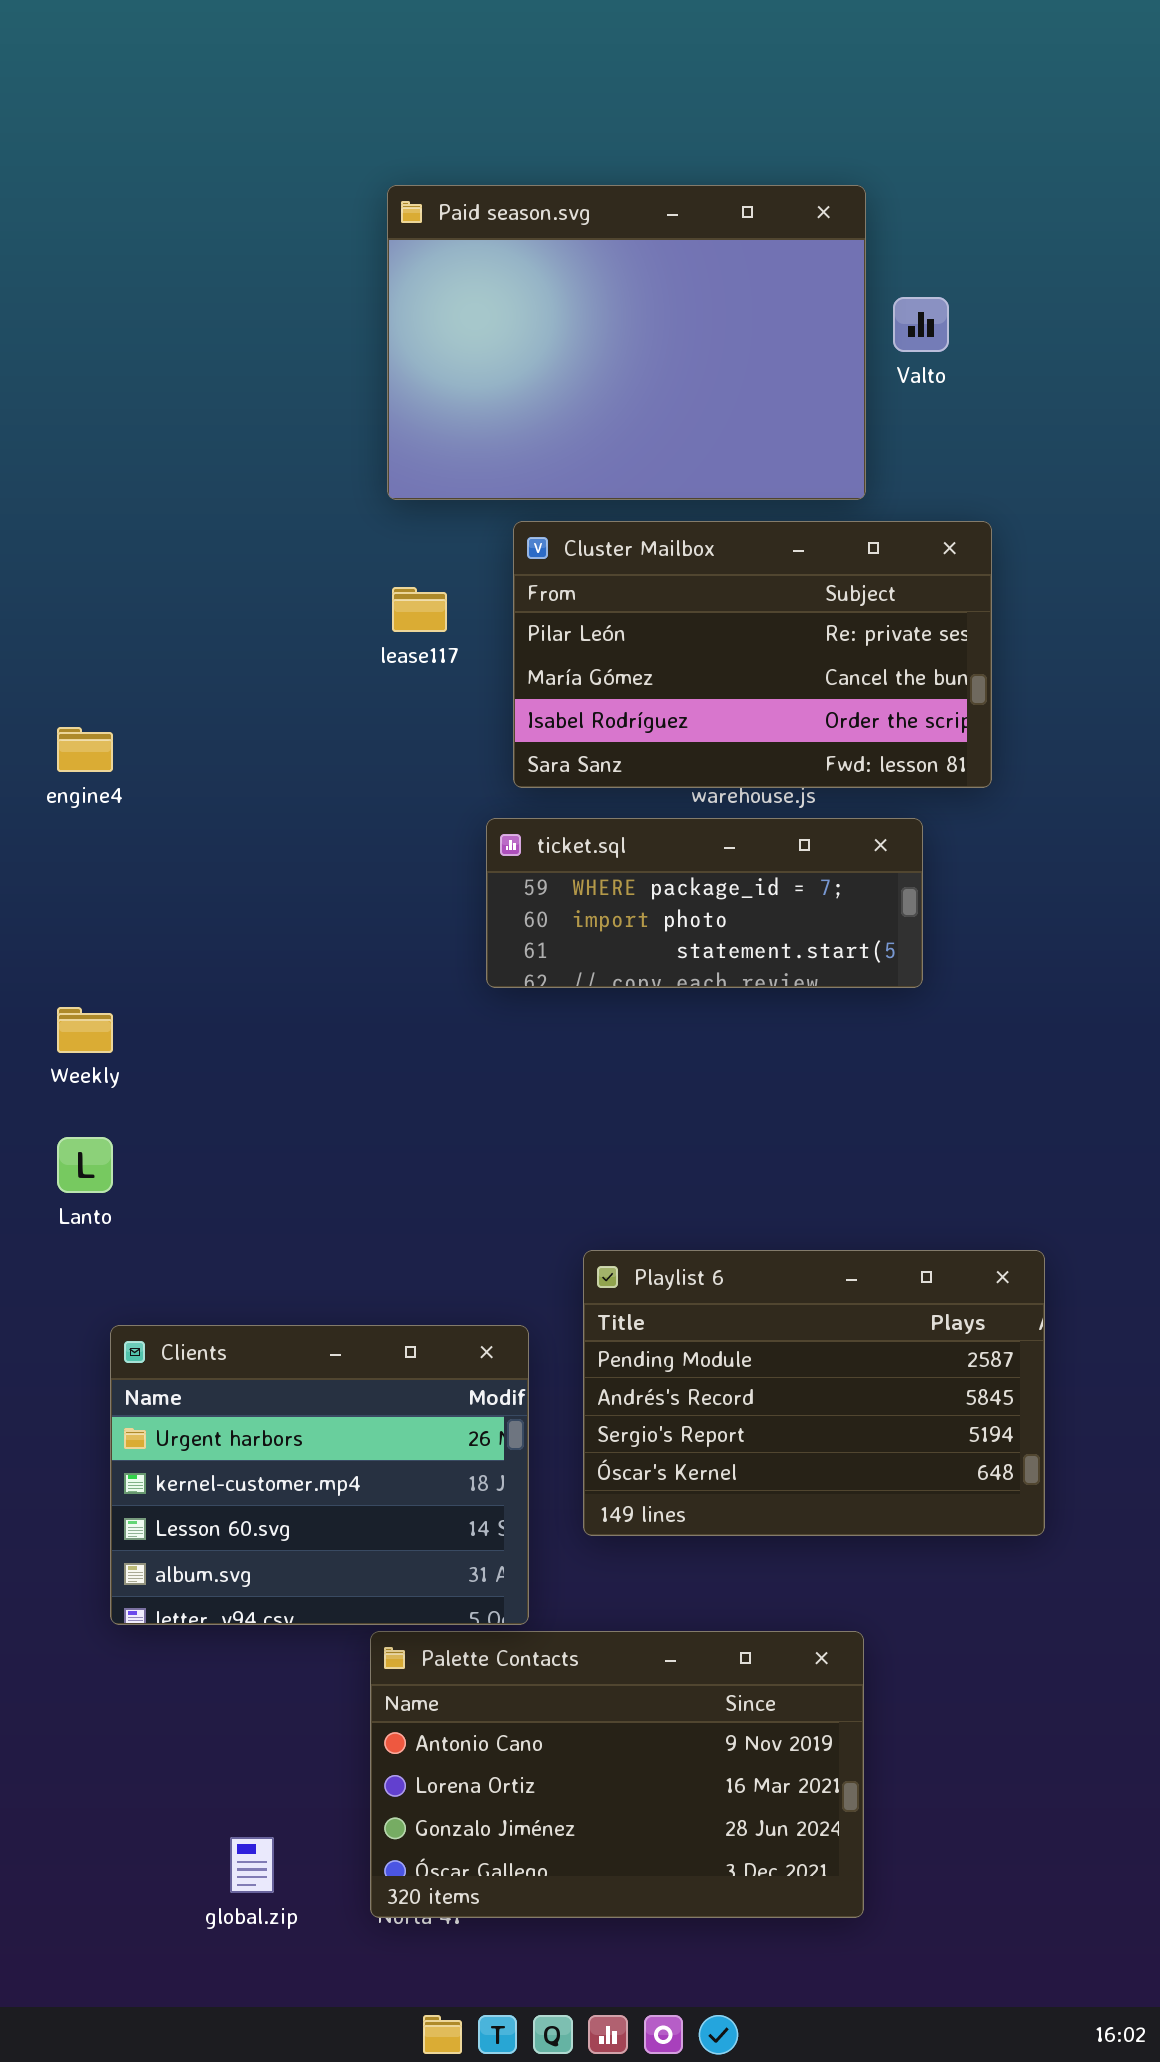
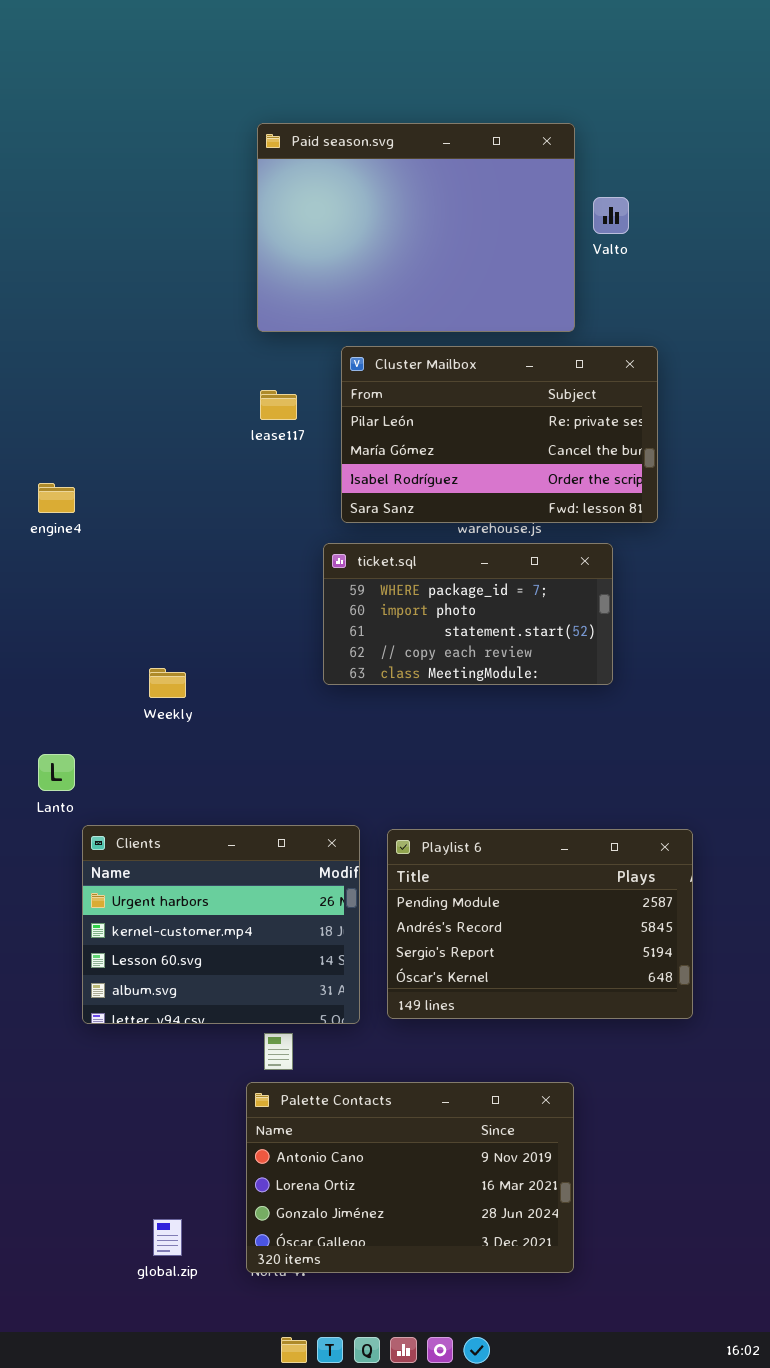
ticket.sql: [486,818,923,988] -> [323,543,613,685], resized
Weekly: [57,1007,113,1053] -> [149,668,186,698], moved
Clients: [110,1325,529,1625] -> [82,825,360,1024], moved

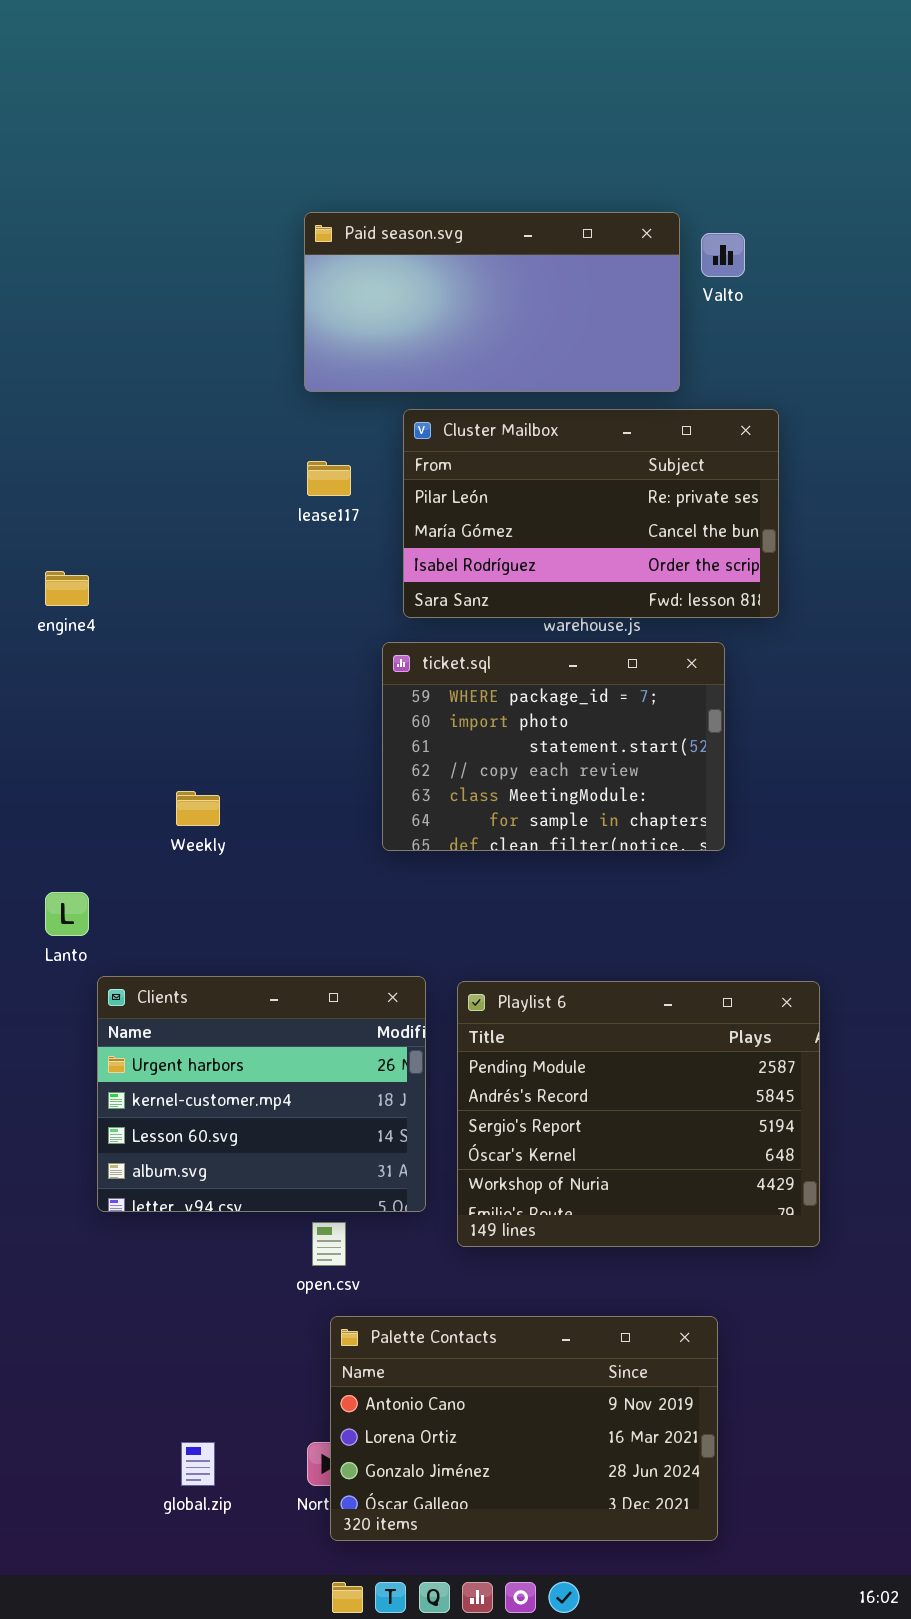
Paid season.svg: [257,123,575,332] -> [304,212,680,392], resized
ticket.sql: [323,543,613,685] -> [382,642,725,851], resized
Playlist 6: [387,829,693,1019] -> [457,981,820,1247], resized
Palette Contacts: [246,1082,574,1273] -> [330,1316,718,1541], moved

